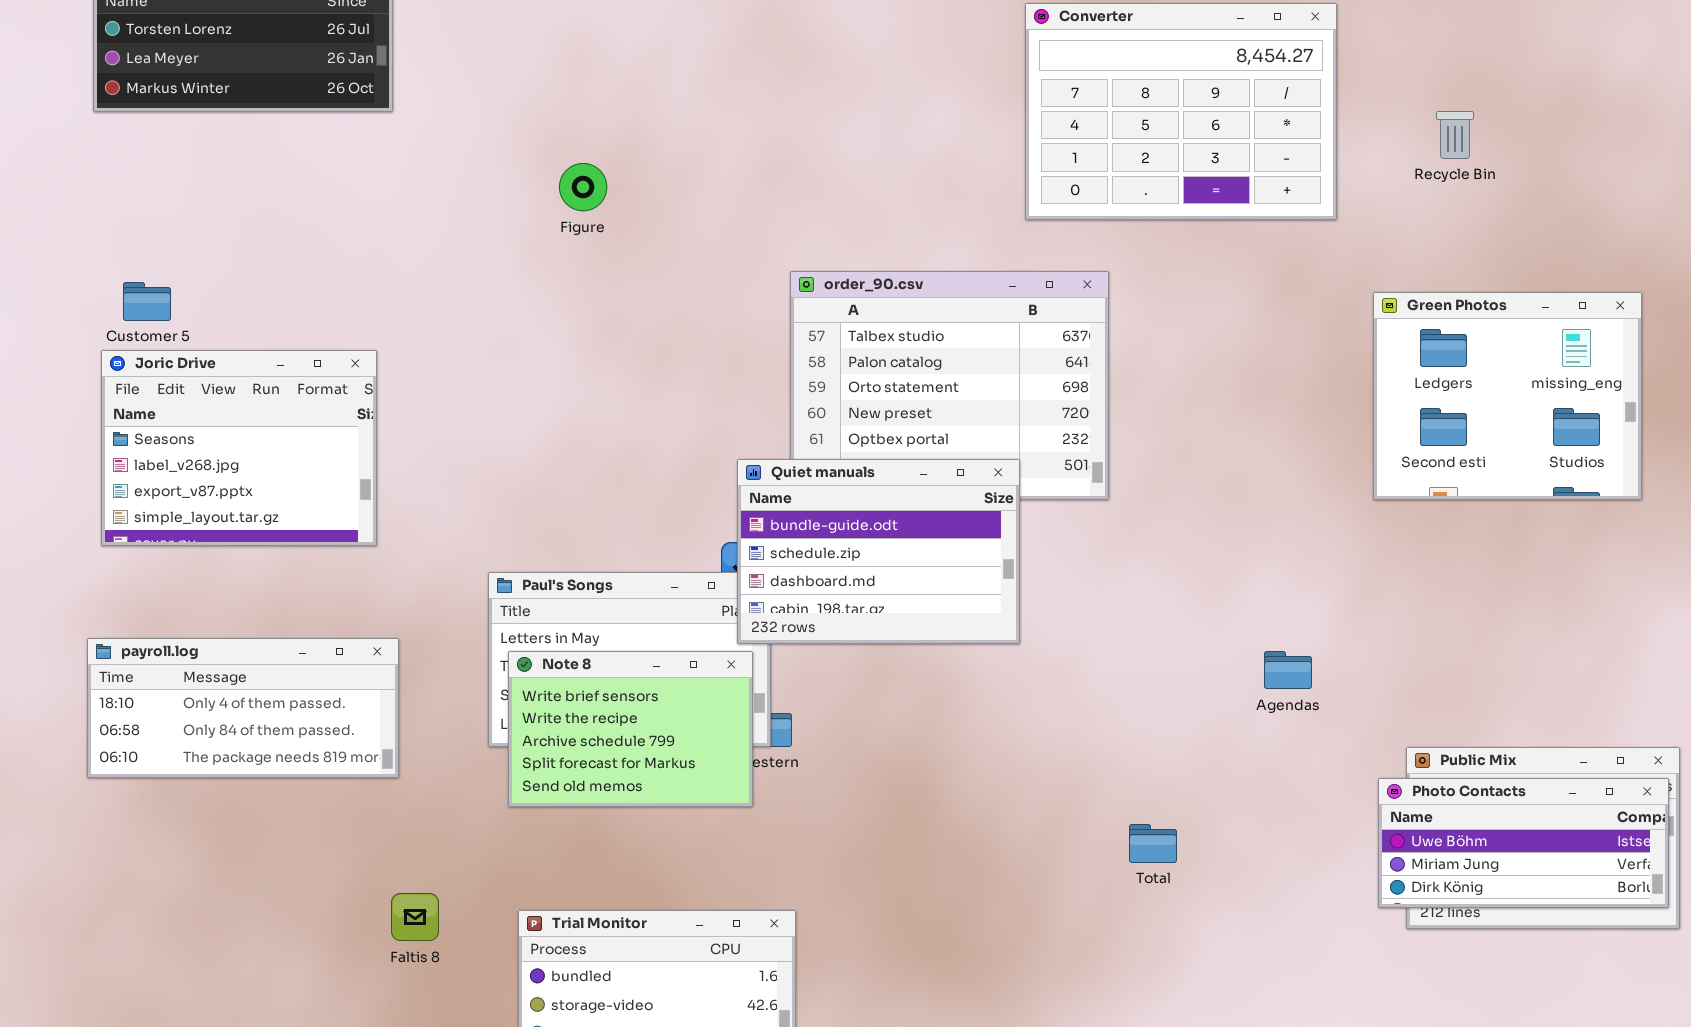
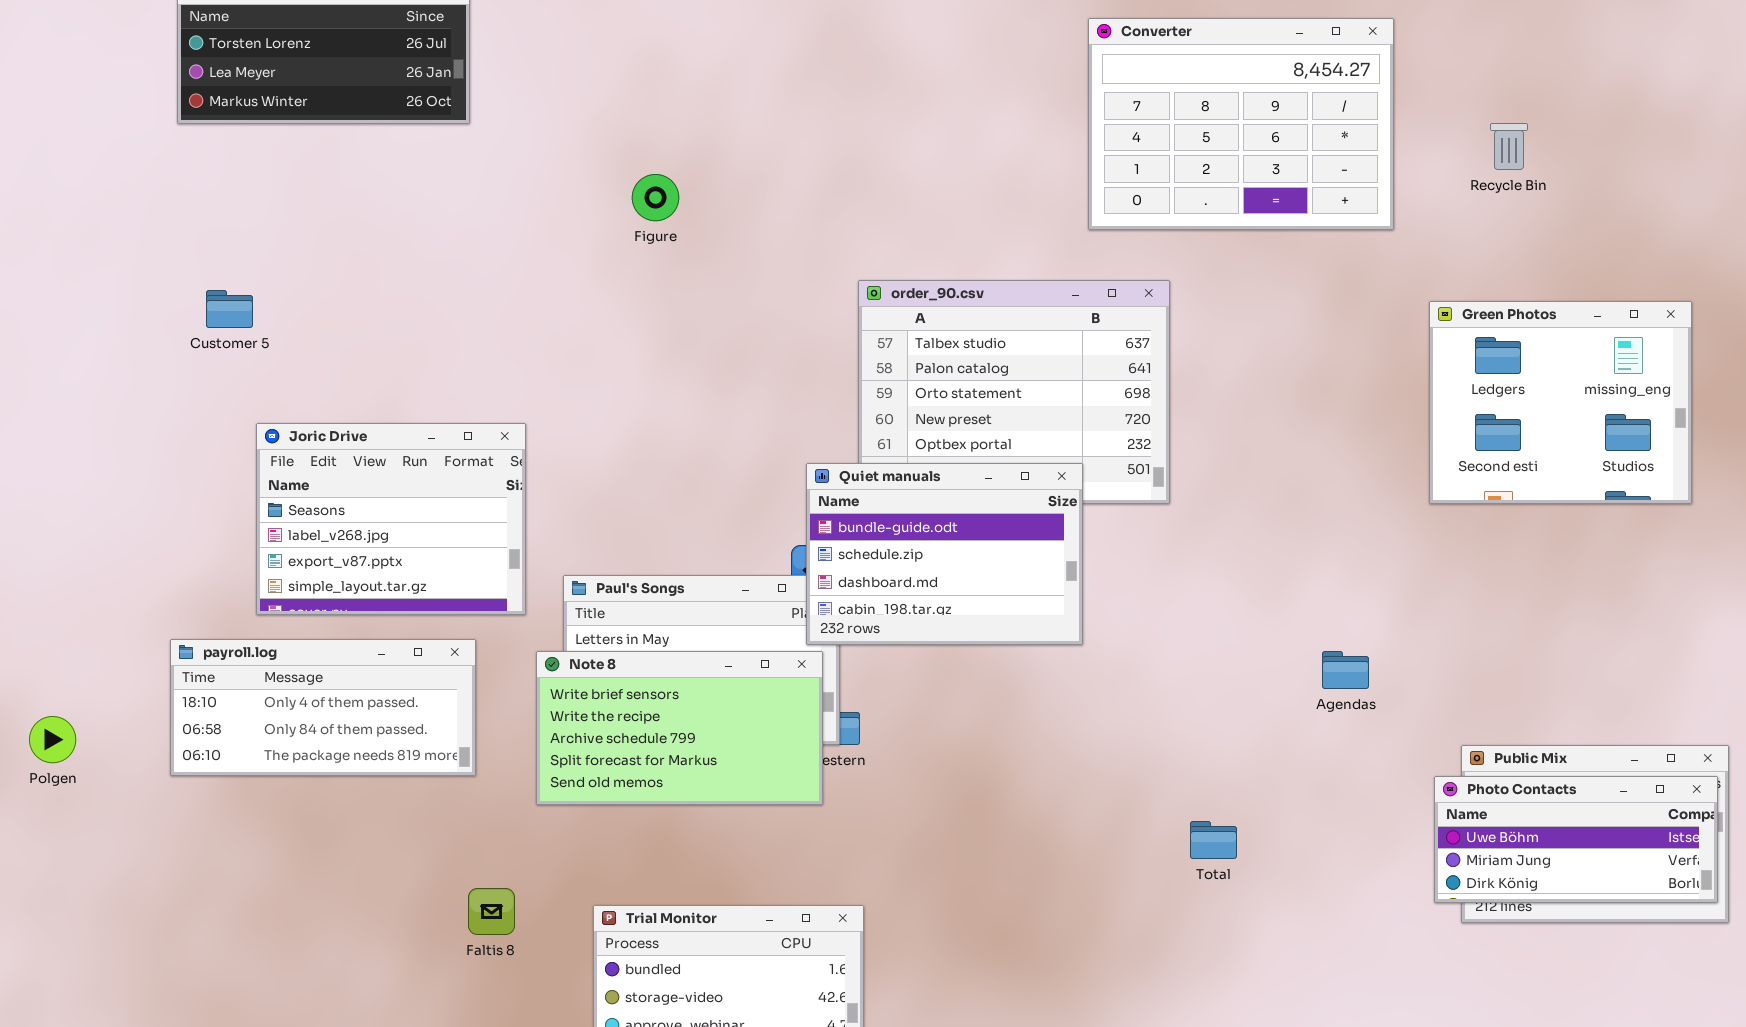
Joric Drive: [101,350,377,546] -> [256,423,526,615], moved
Note 8: [508,651,753,807] -> [536,651,823,805], resized

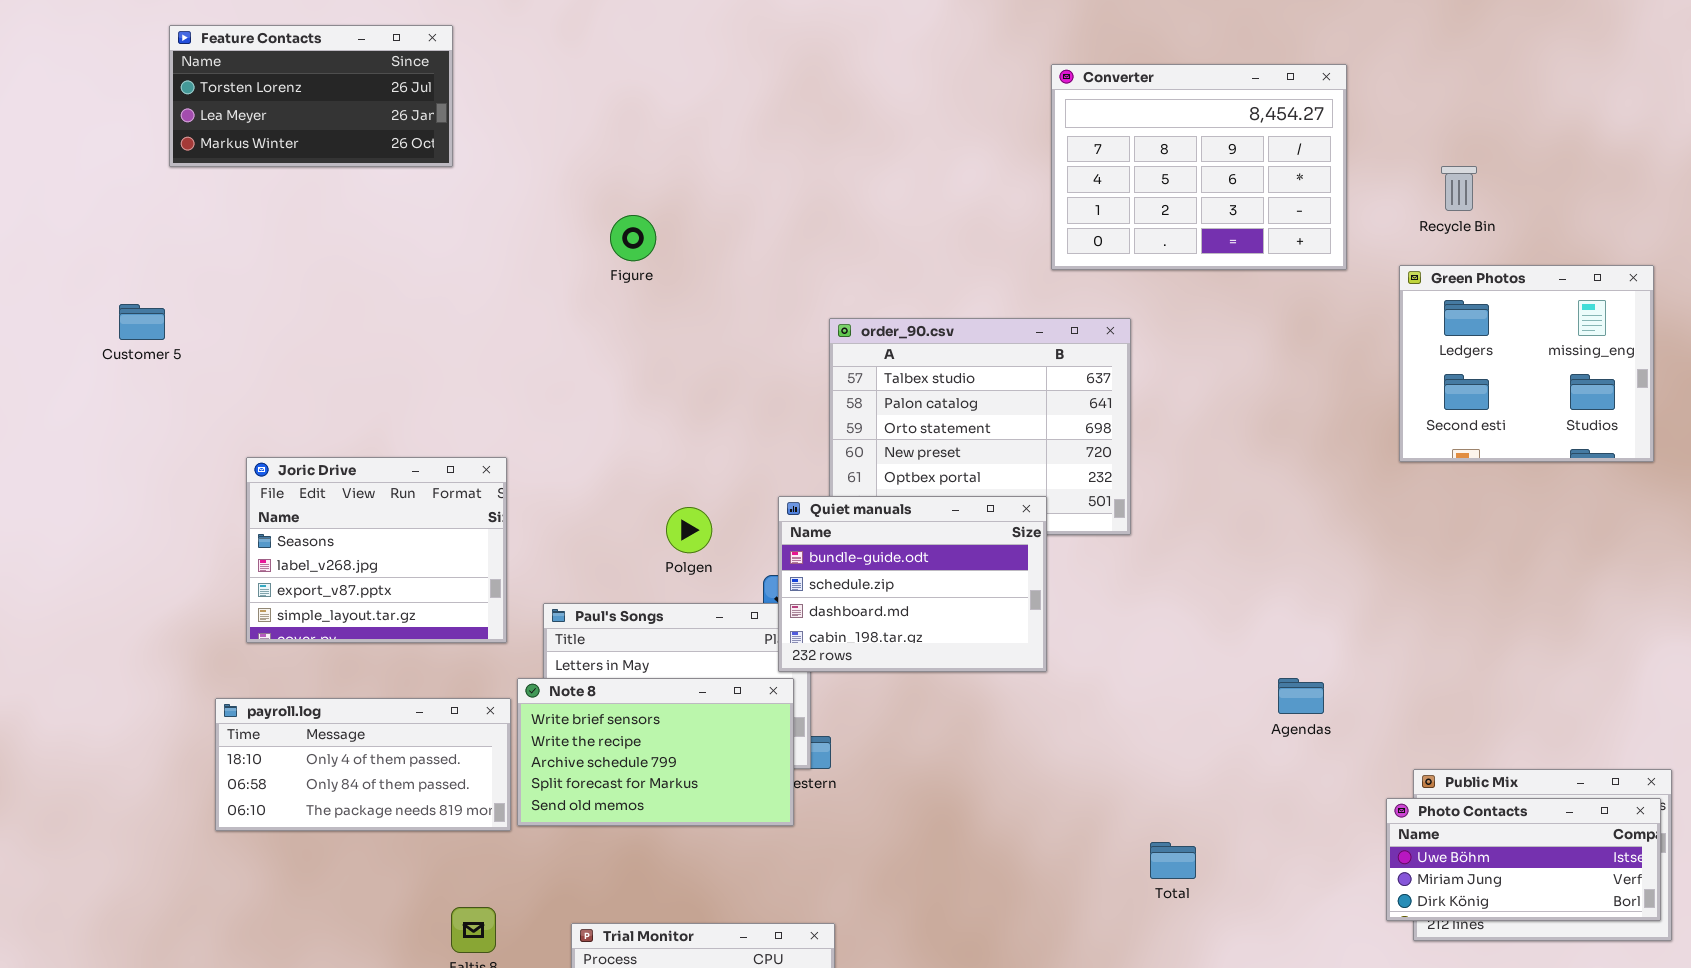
Customer 5: [206,290,253,328] -> [119,304,165,340], moved
Green Photos: [1429,301,1692,504] -> [1399,265,1654,462], moved
payroll.log: [170,639,476,776] -> [215,698,511,831], moved
Polgen: [29,716,76,763] -> [666,507,712,553], moved

